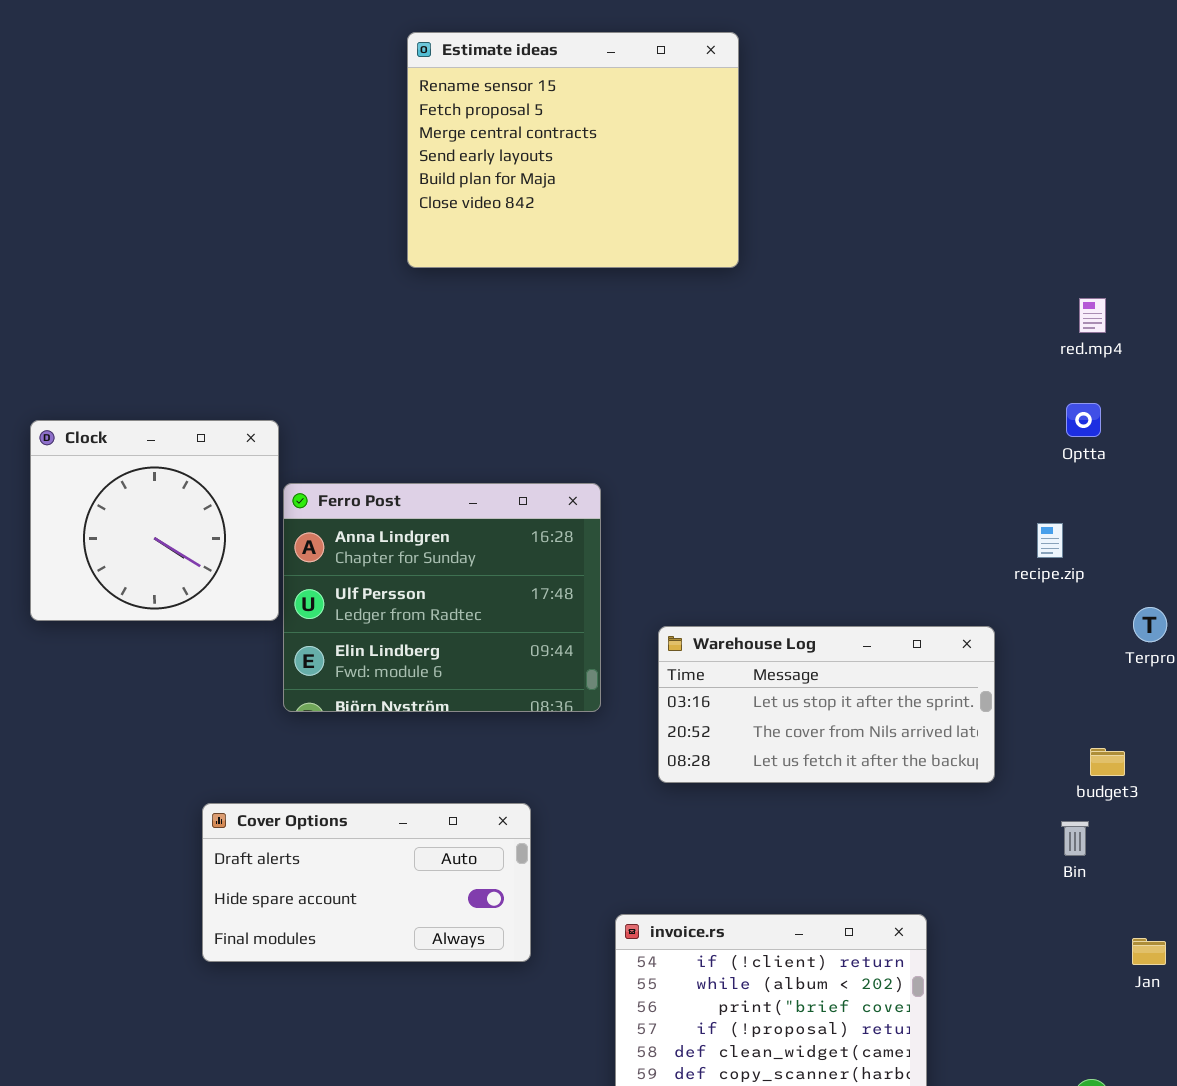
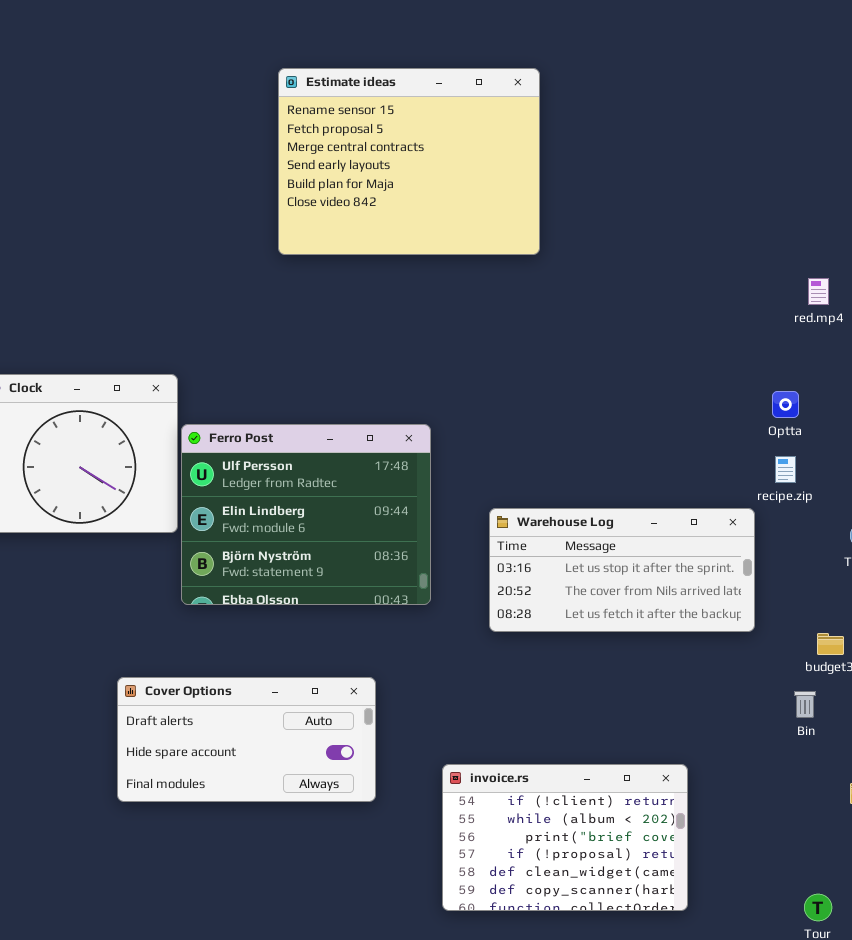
Optta: [1066,403,1101,437] -> [772,391,799,418], moved
Ferro Post: [283,483,601,712] -> [181,424,431,605], scrolled down 1 row
Warehouse Log: [658,626,995,783] -> [489,508,755,632], moved

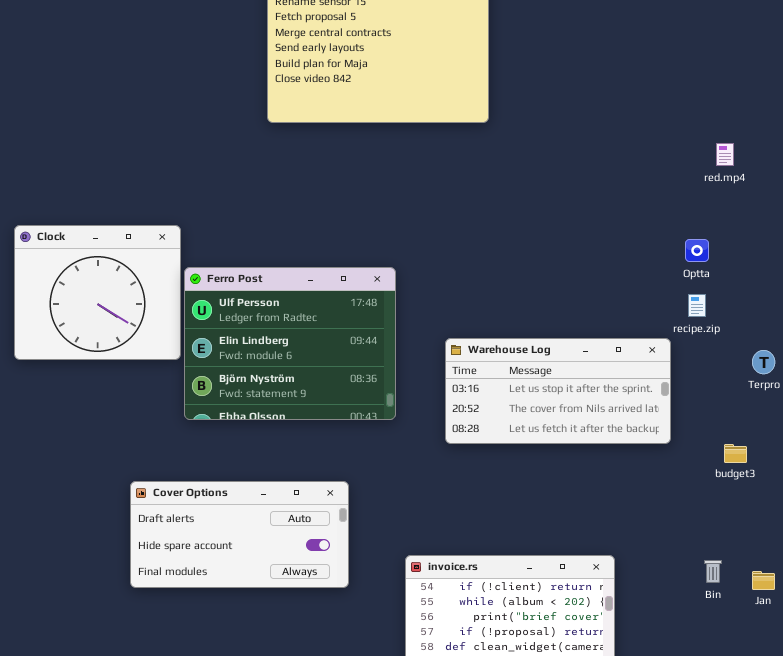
Bin: [794,691,816,718] -> [704,560,722,583], moved

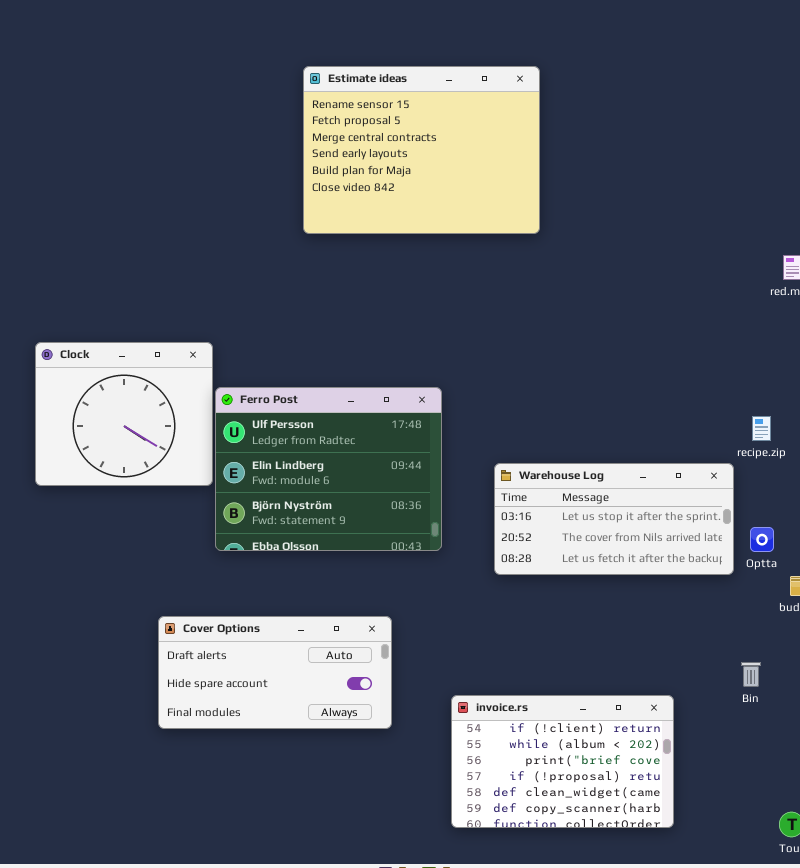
Optta: [685,239,709,262] -> [750,527,774,552], moved
Bin: [704,560,722,583] -> [741,662,761,687], moved

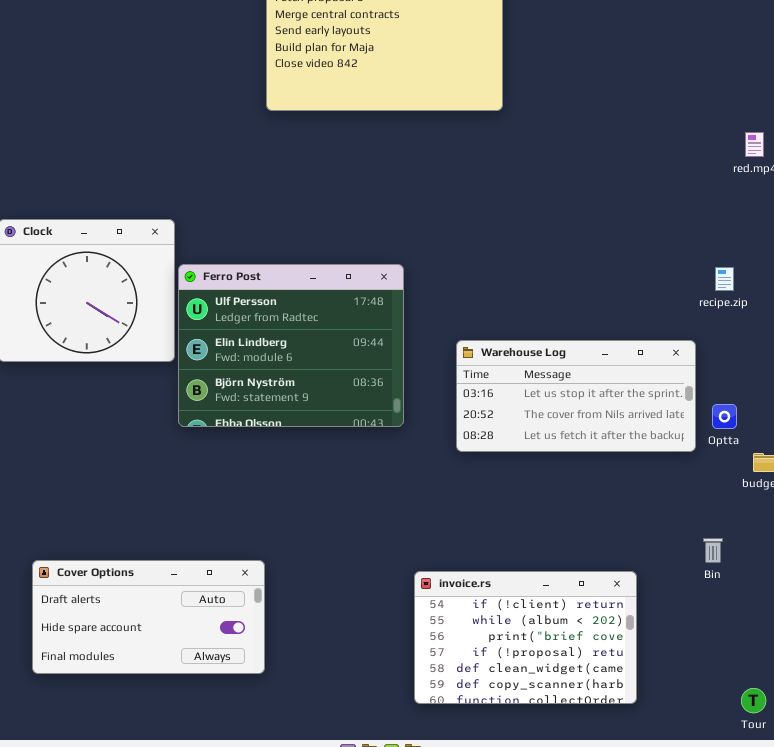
recipe.zip: [752,416,771,441] -> [715,267,734,291], moved
Cover Options: [158,616,392,729] -> [32,560,265,674], moved

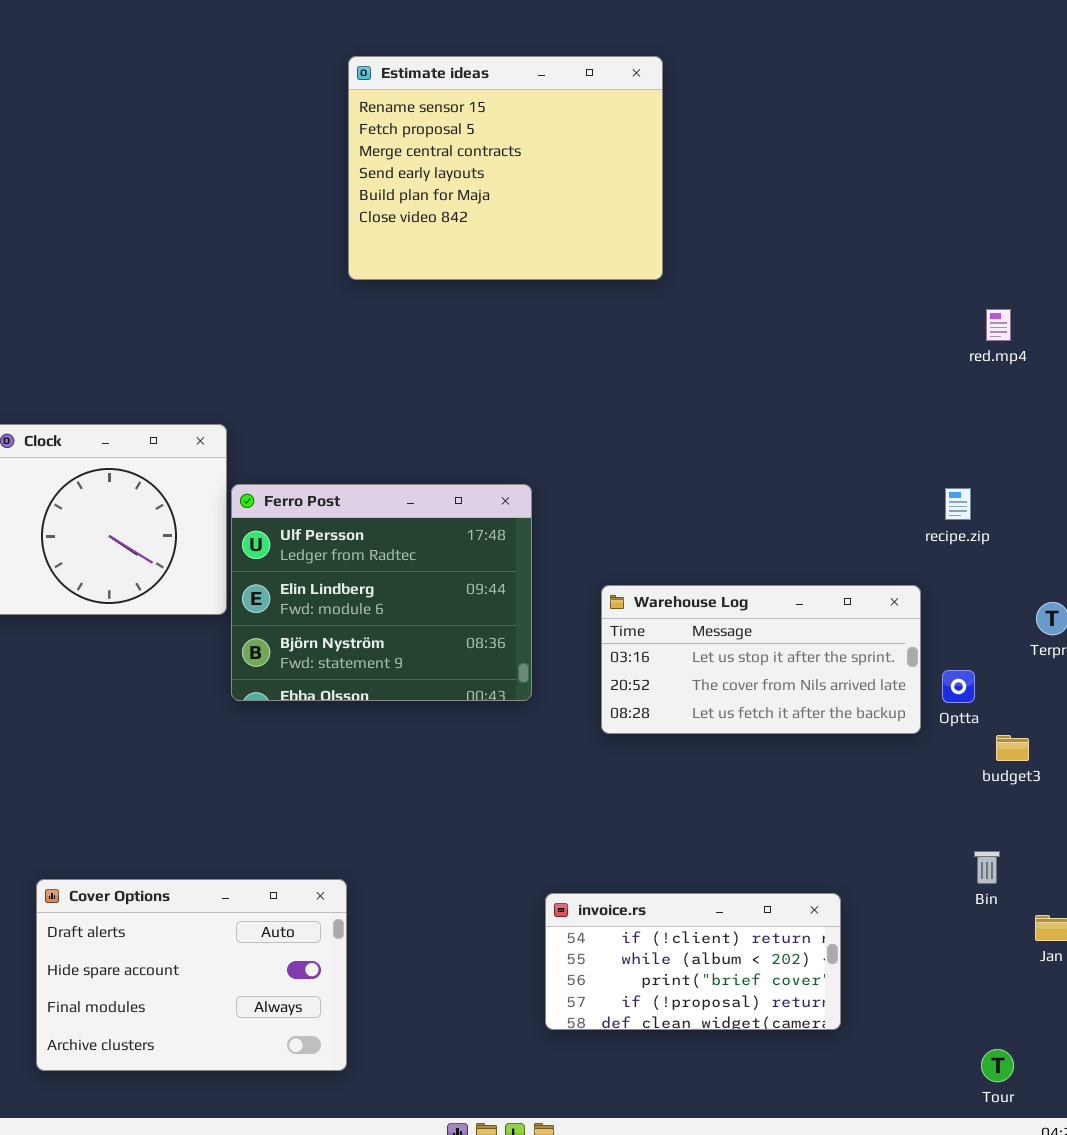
Bin: [703,538,723,563] -> [974,851,1000,884], moved
Cover Options: [32,560,265,674] -> [36,879,347,1071], resized
invoice.rs: [414,571,637,704] -> [545,893,841,1030], resized

